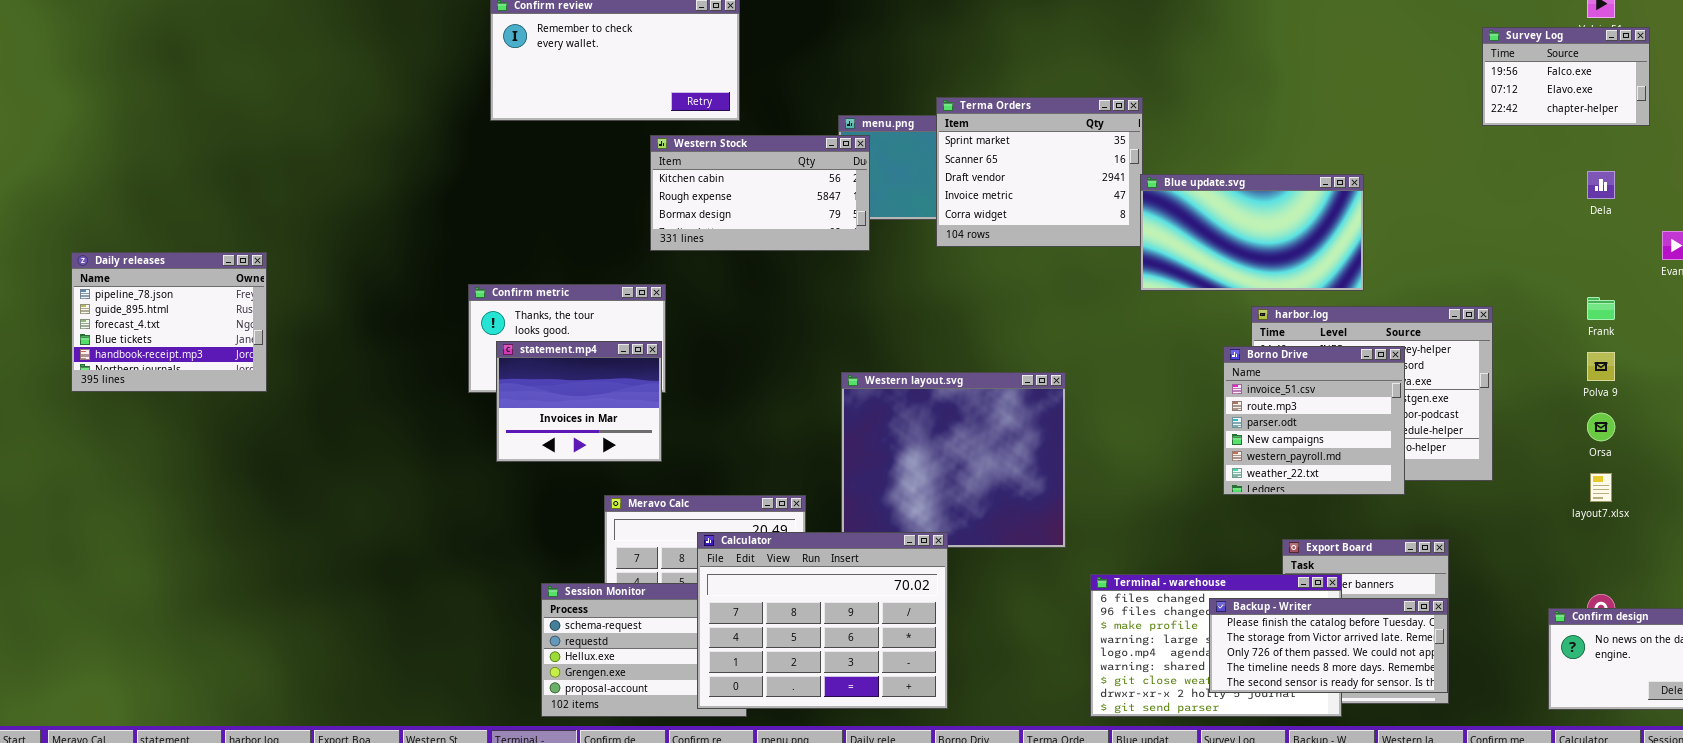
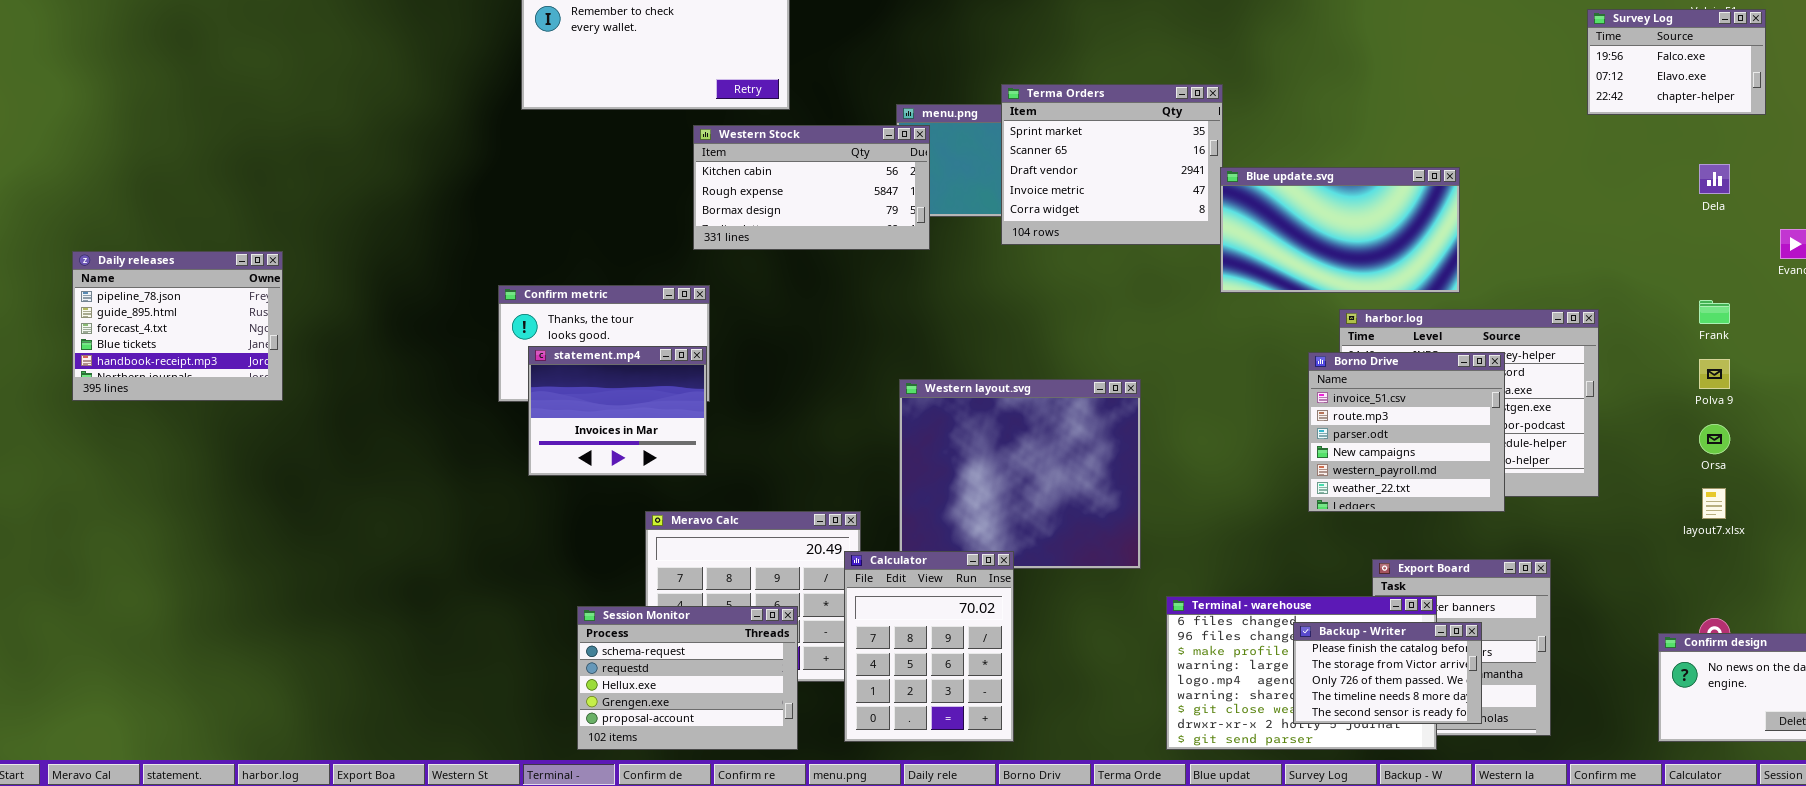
Calculator: [697,532,948,709] -> [844,551,1014,742], resized
Backup - Writer: [1209,598,1448,693] -> [1293,622,1482,724], resized

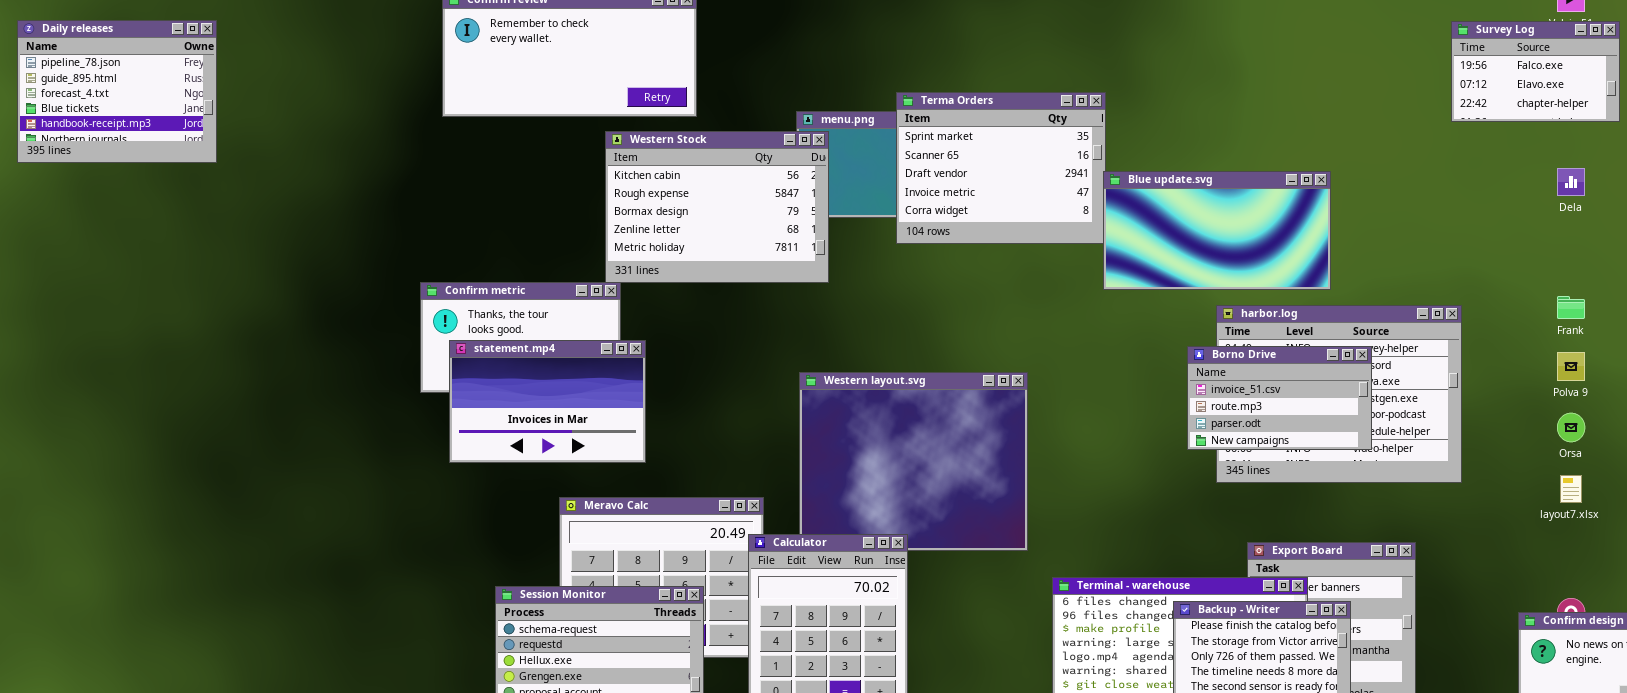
Western Stock: [693,125,930,250] -> [605,131,829,283], resized
Daily releases: [72,251,283,401] -> [17,20,217,163], moved
statement.mp4: [528,346,707,476] -> [449,340,646,463], resized
Borno Drive: [1308,352,1505,512] -> [1187,346,1372,450], resized

